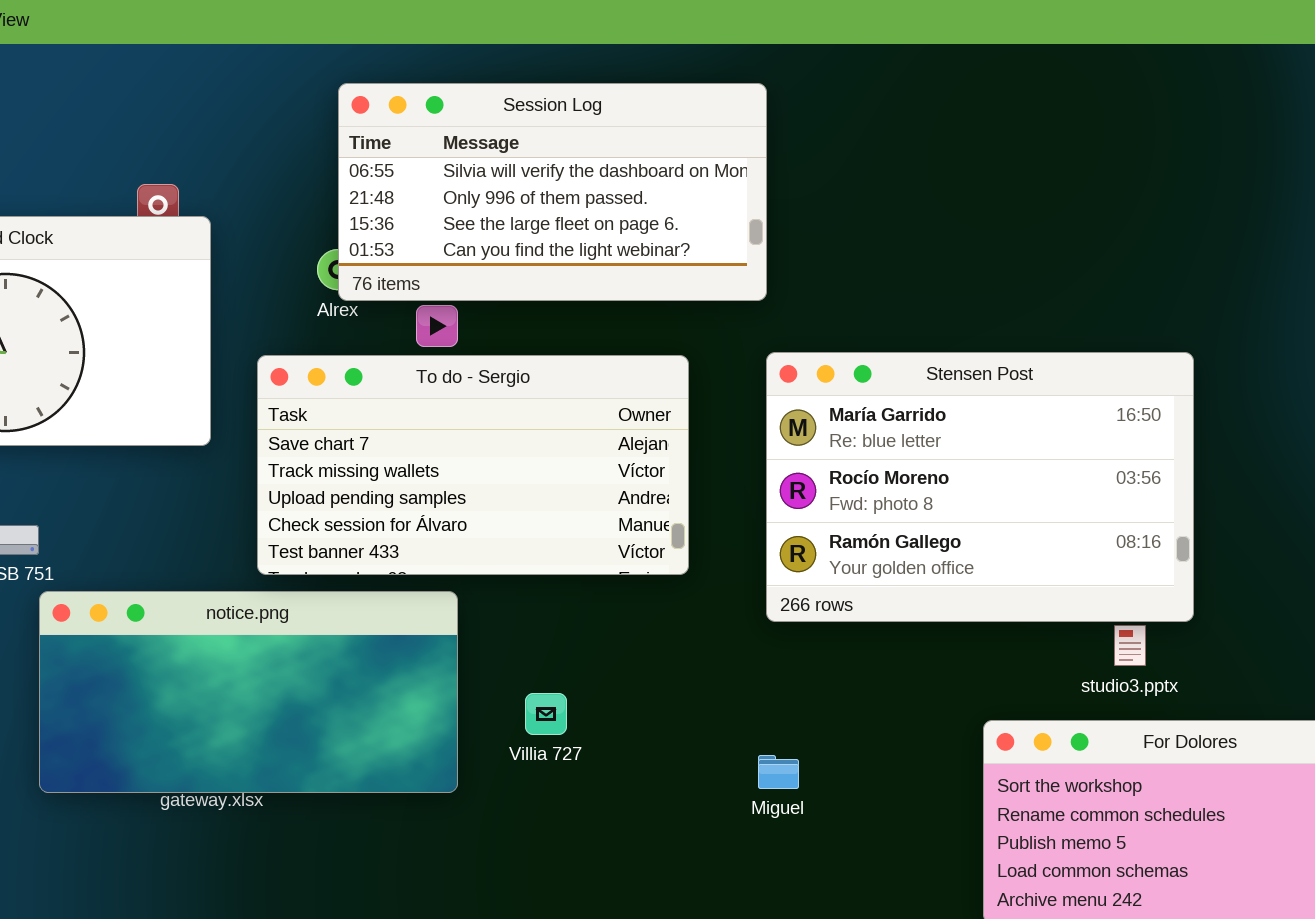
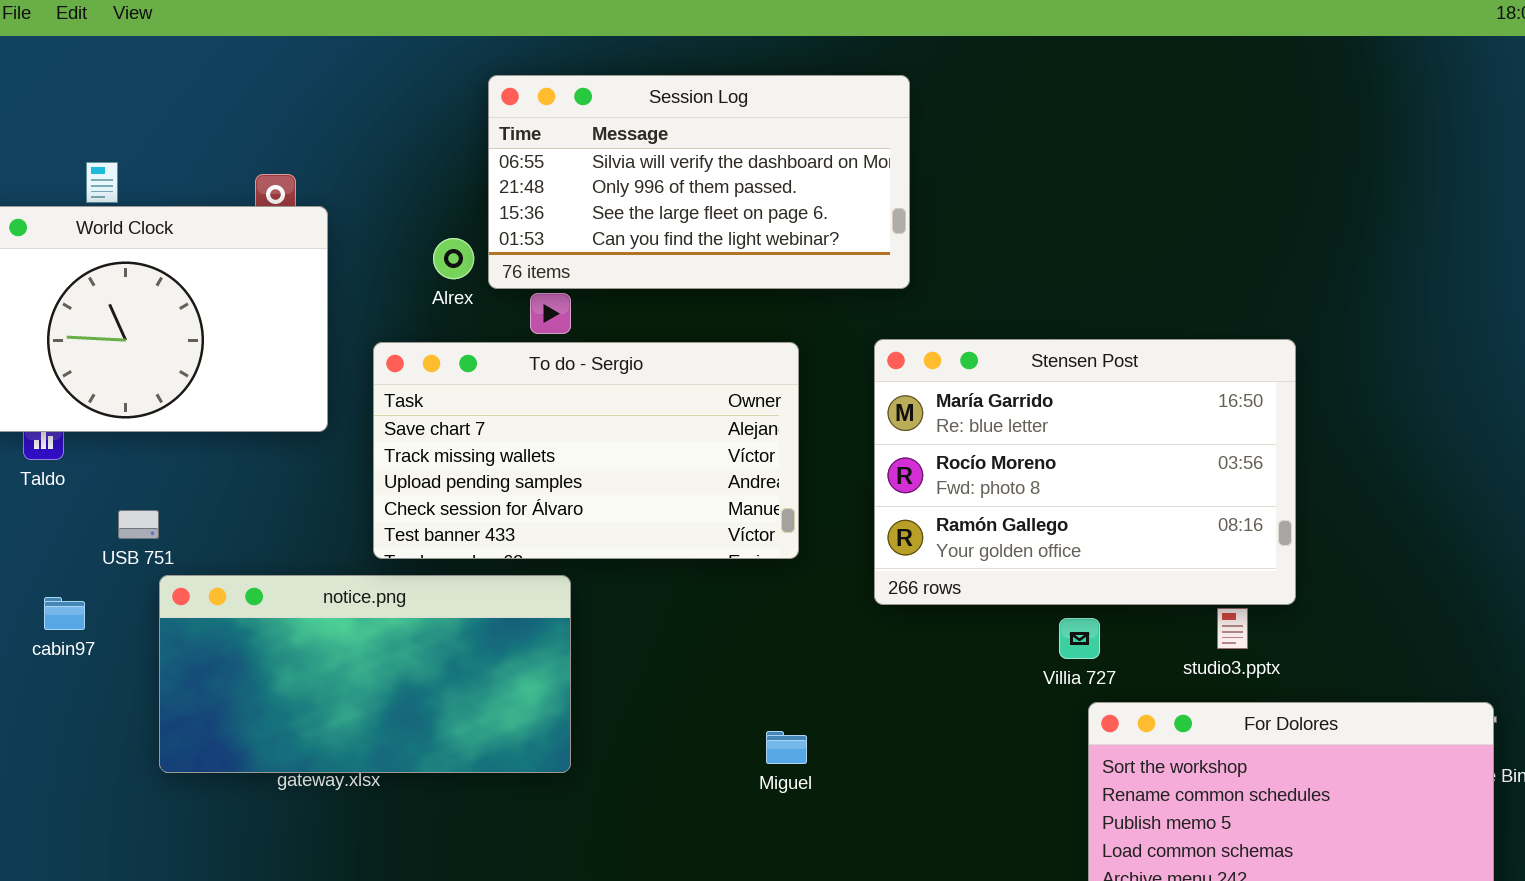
Session Log: [338,83,767,301] -> [488,75,910,289], moved
Villia 727: [525,693,567,735] -> [1059,618,1100,659], moved
Miguel: [758,755,799,789] -> [766,731,807,764], moved

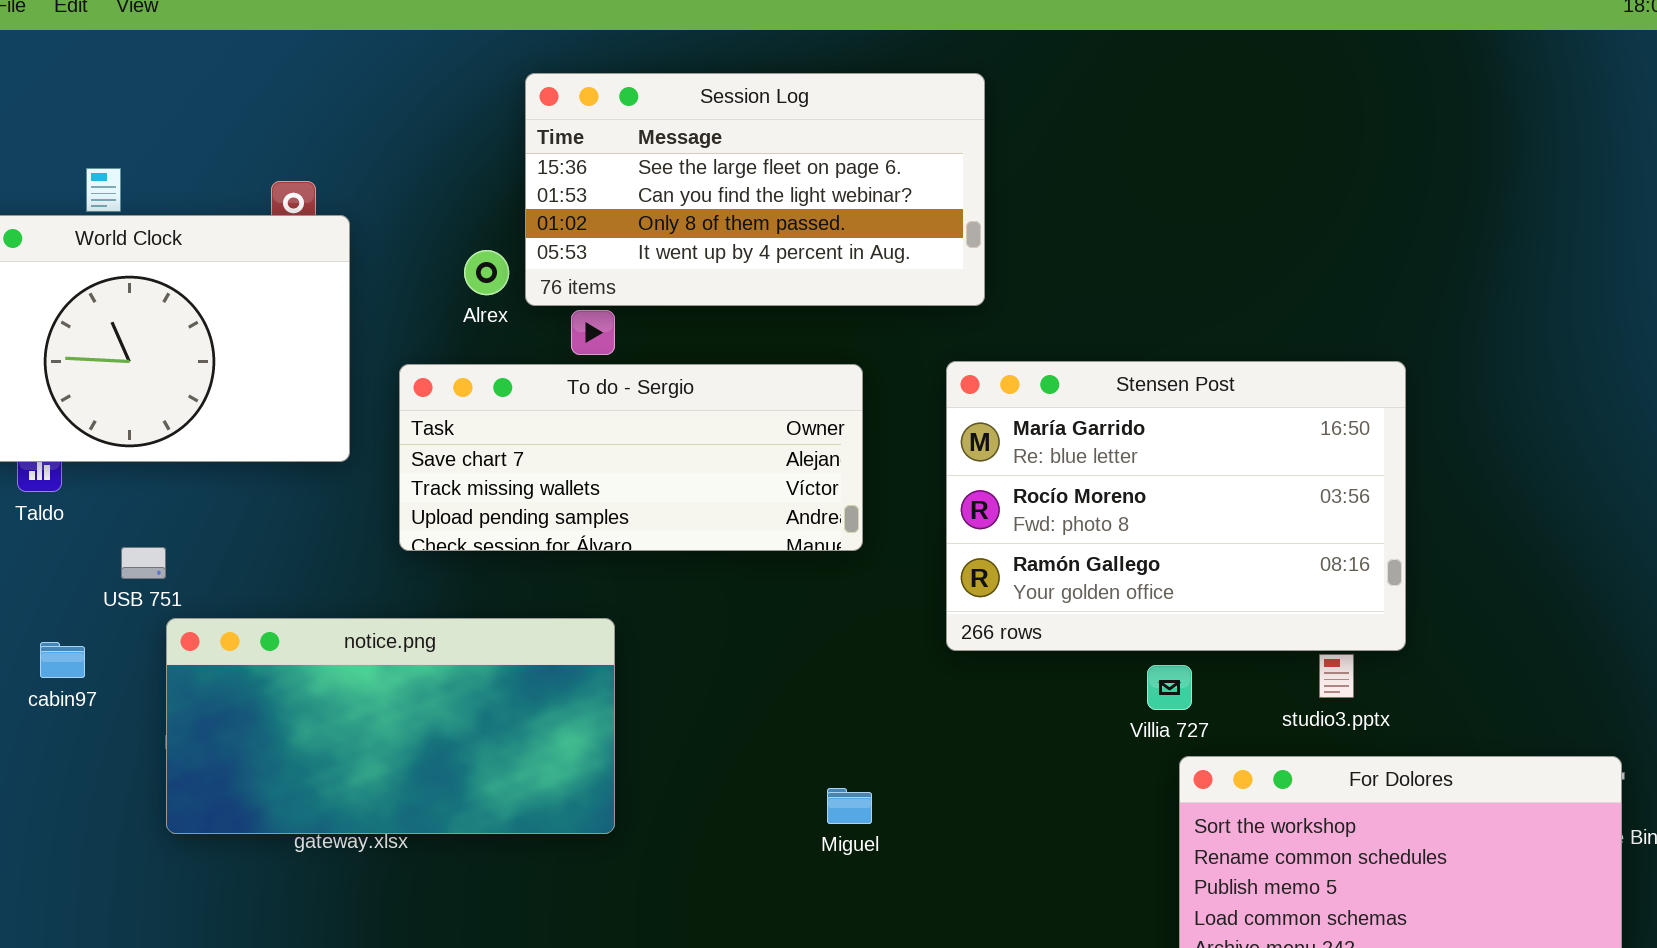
Session Log: [488,75,910,289] -> [525,73,985,306], scrolled down 2 rows
To do - Sergio: [373,342,799,559] -> [399,364,863,551], resized

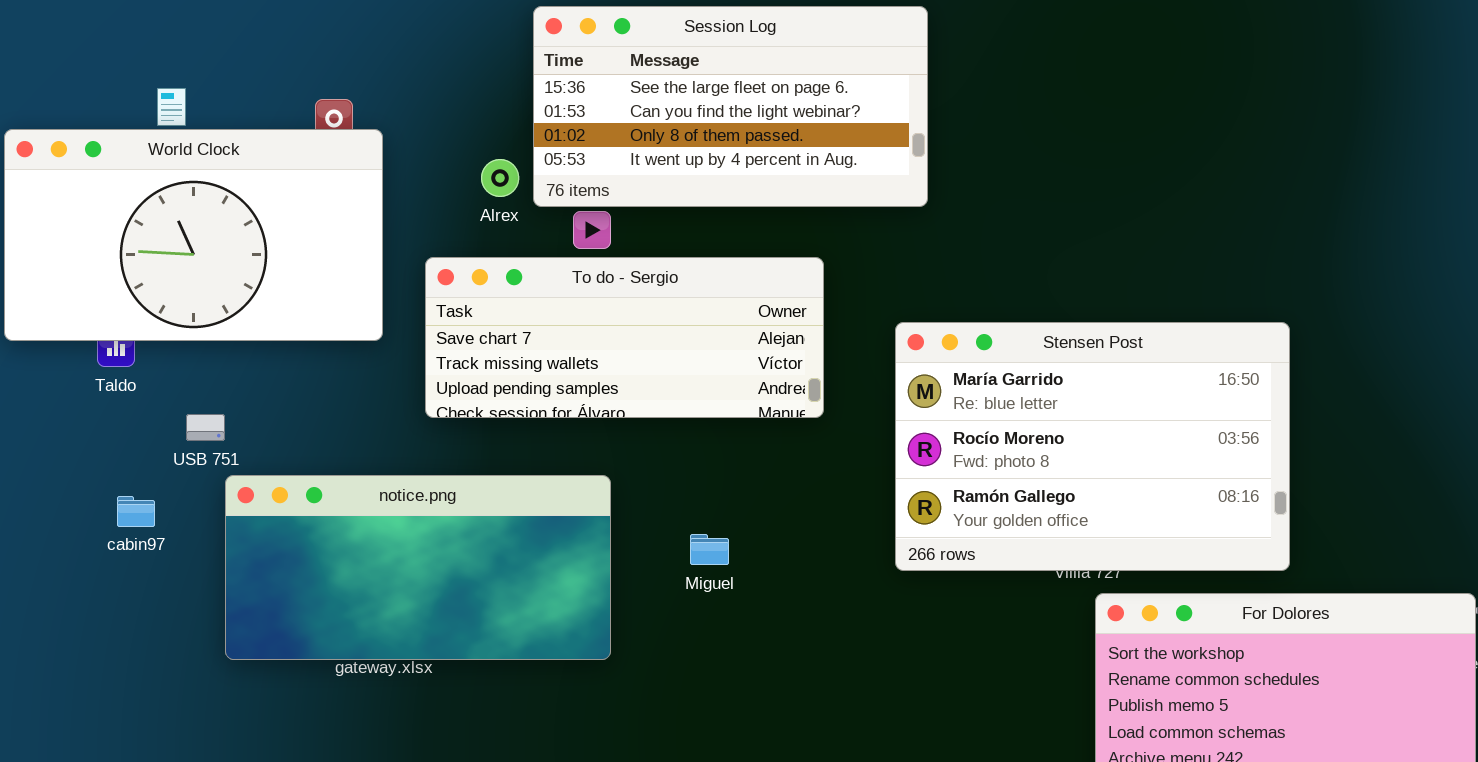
Stensen Post: [946,361,1406,651] -> [895,322,1290,571], moved
Miguel: [827,788,872,824] -> [690,534,729,565], moved

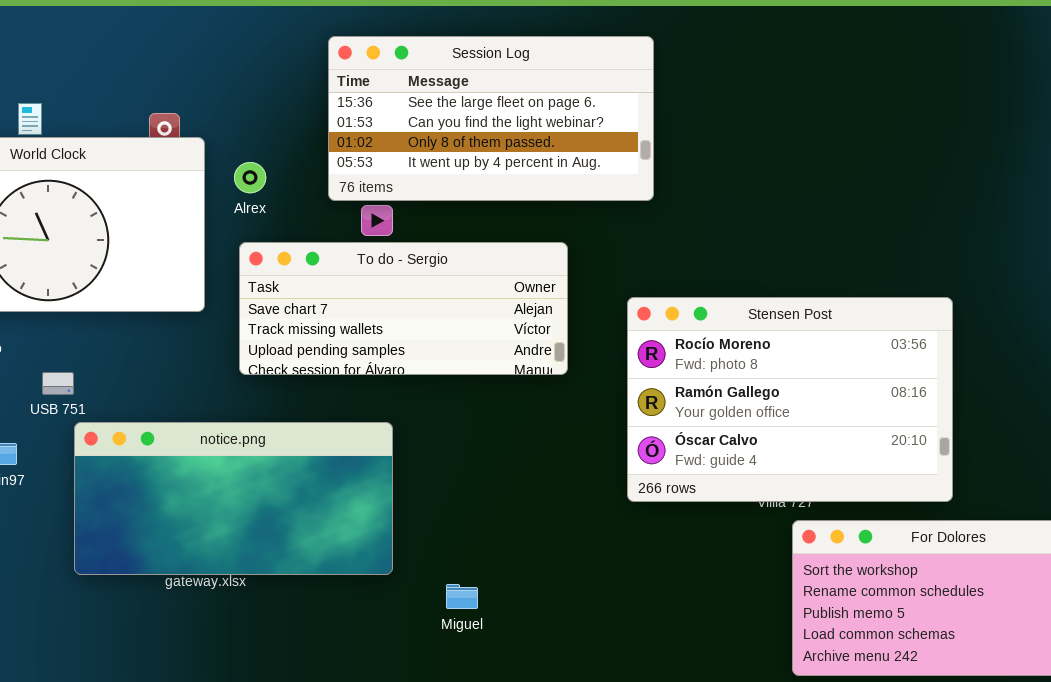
Alrex: [481,159,519,197] -> [234,162,266,193], moved
Stensen Post: [895,322,1290,571] -> [627,297,953,502], scrolled down 1 row
Miguel: [690,534,729,565] -> [446,584,478,609], moved

